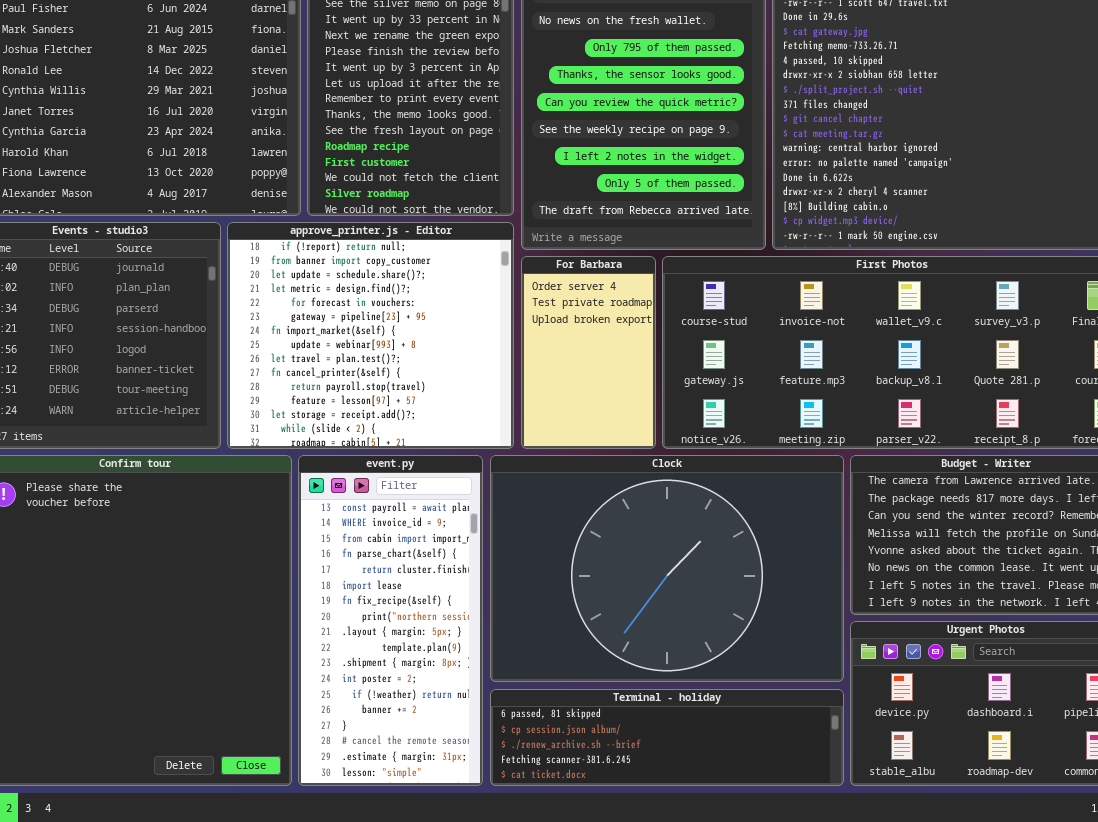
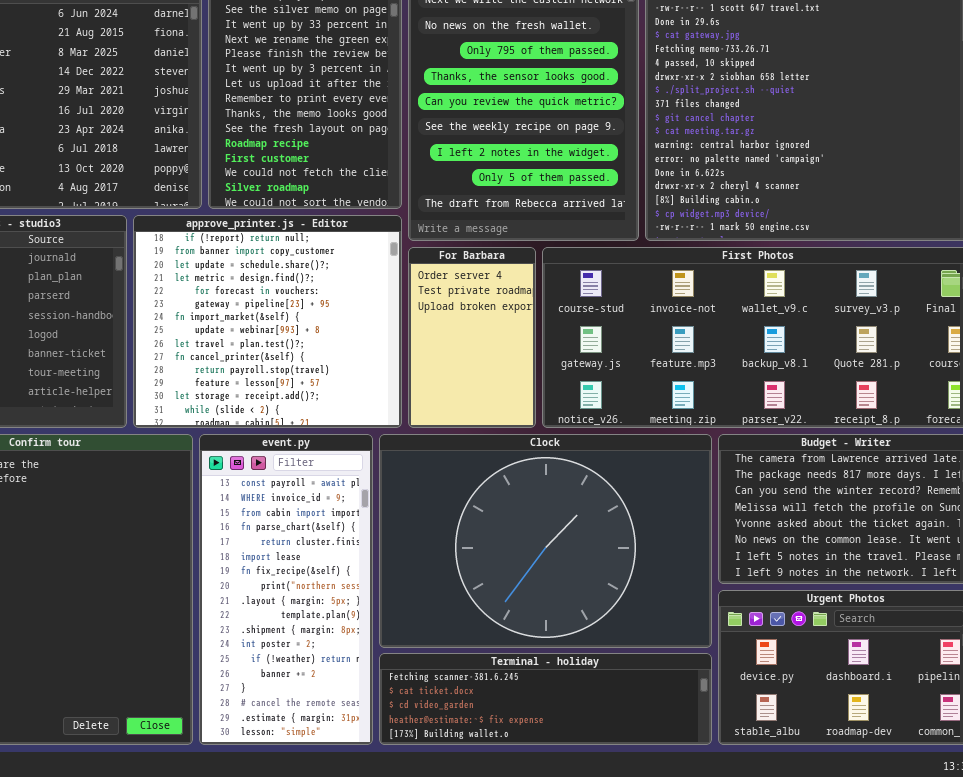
Terminal - holiday: [490,689,844,786] -> [379,653,712,745], scrolled down 3 rows

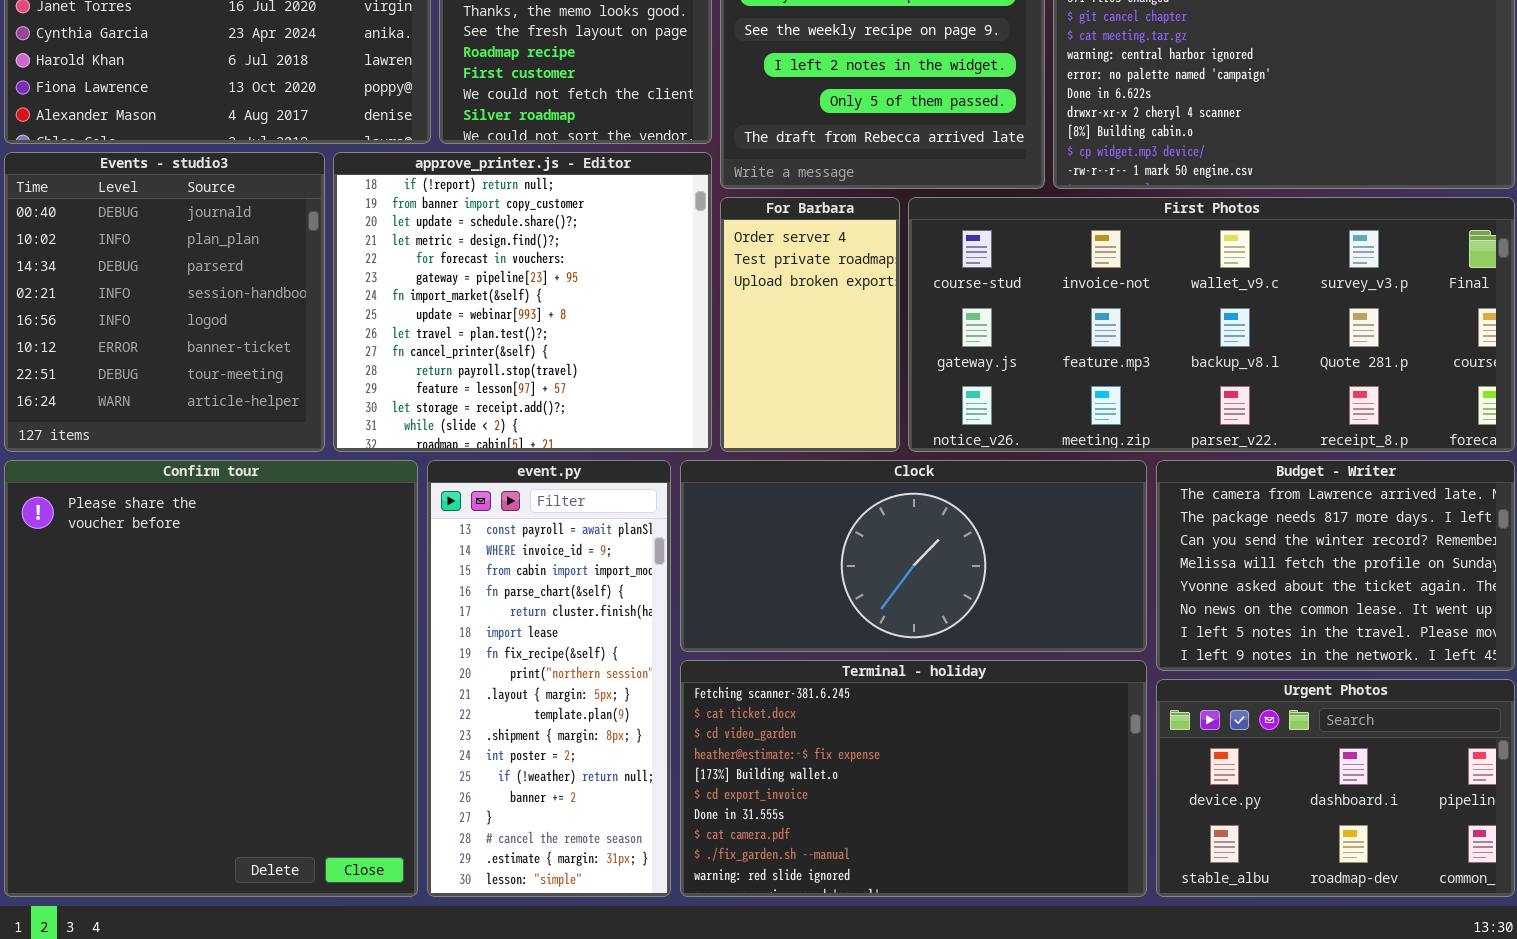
Clock: [379,434,712,648] -> [680,460,1147,652], resized
Terminal - holiday: [379,653,712,745] -> [680,660,1147,897], resized

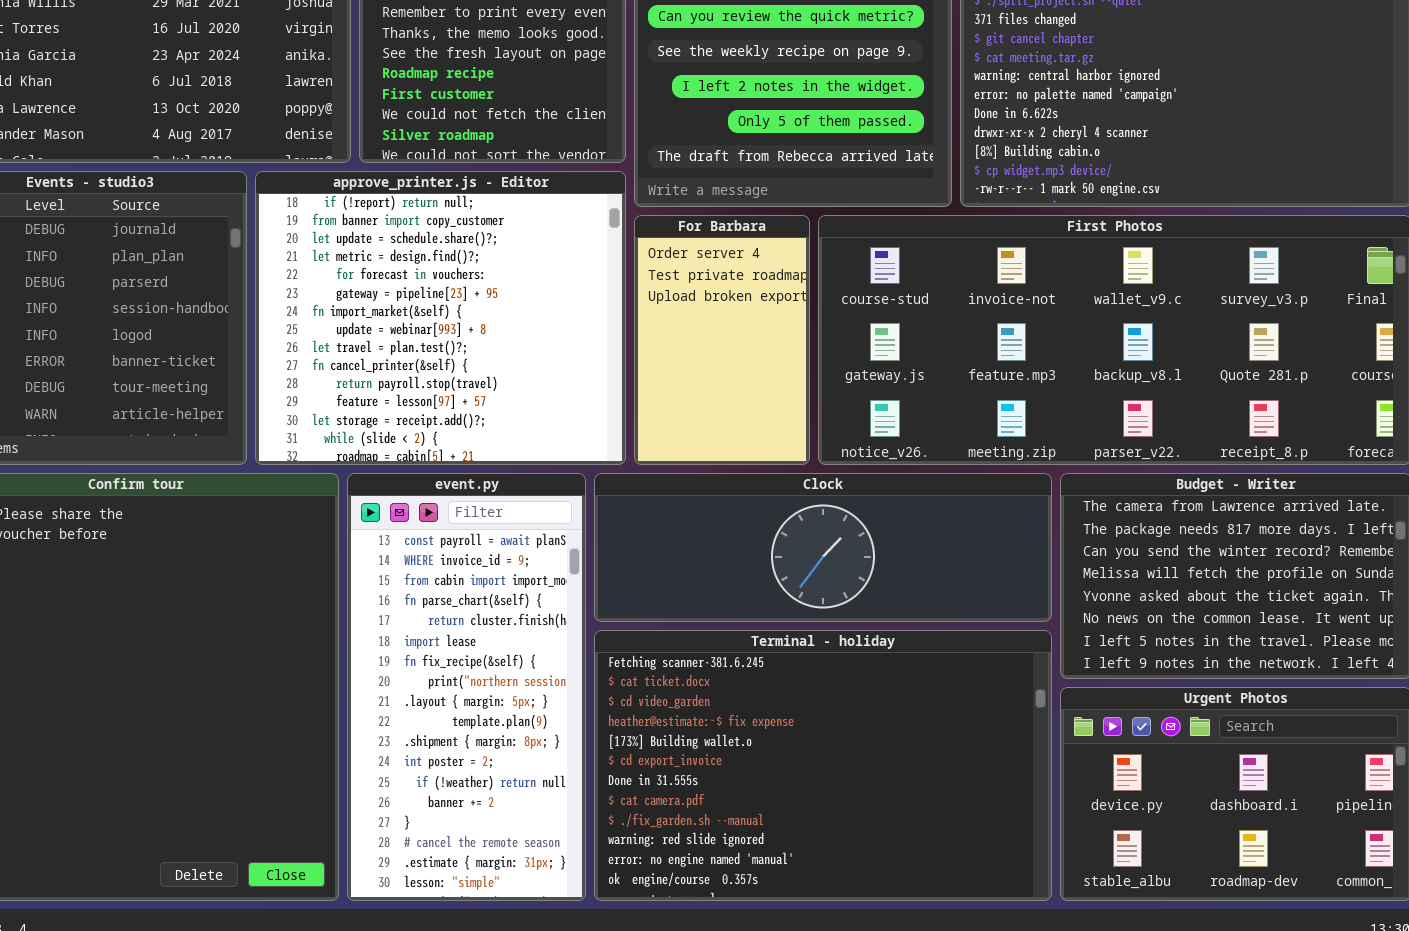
Clock: [680,460,1147,652] -> [594,473,1052,622], resized
Terminal - holiday: [680,660,1147,897] -> [594,630,1052,901], resized

